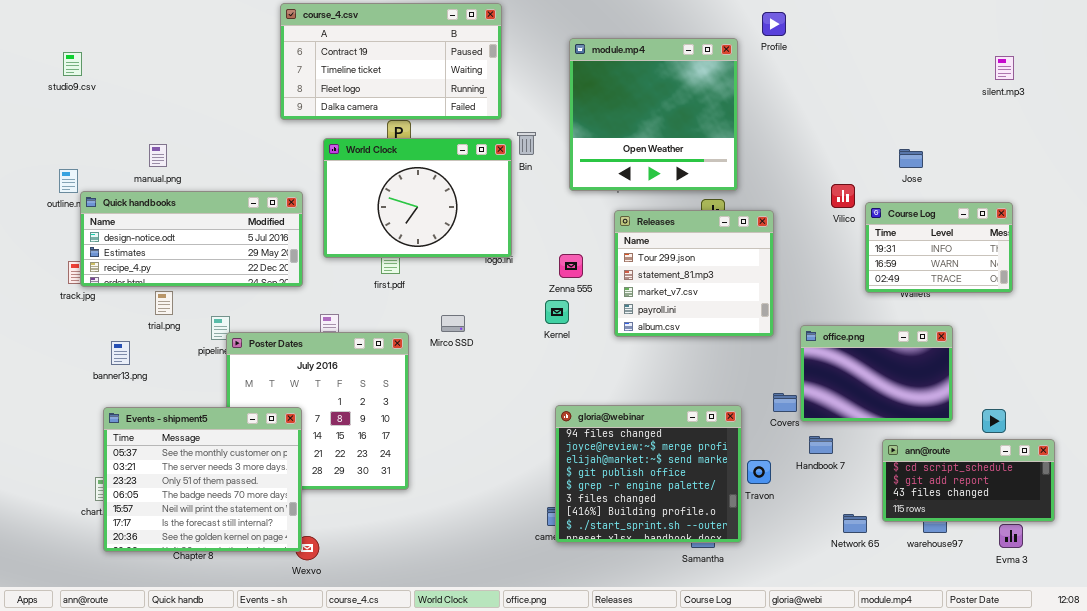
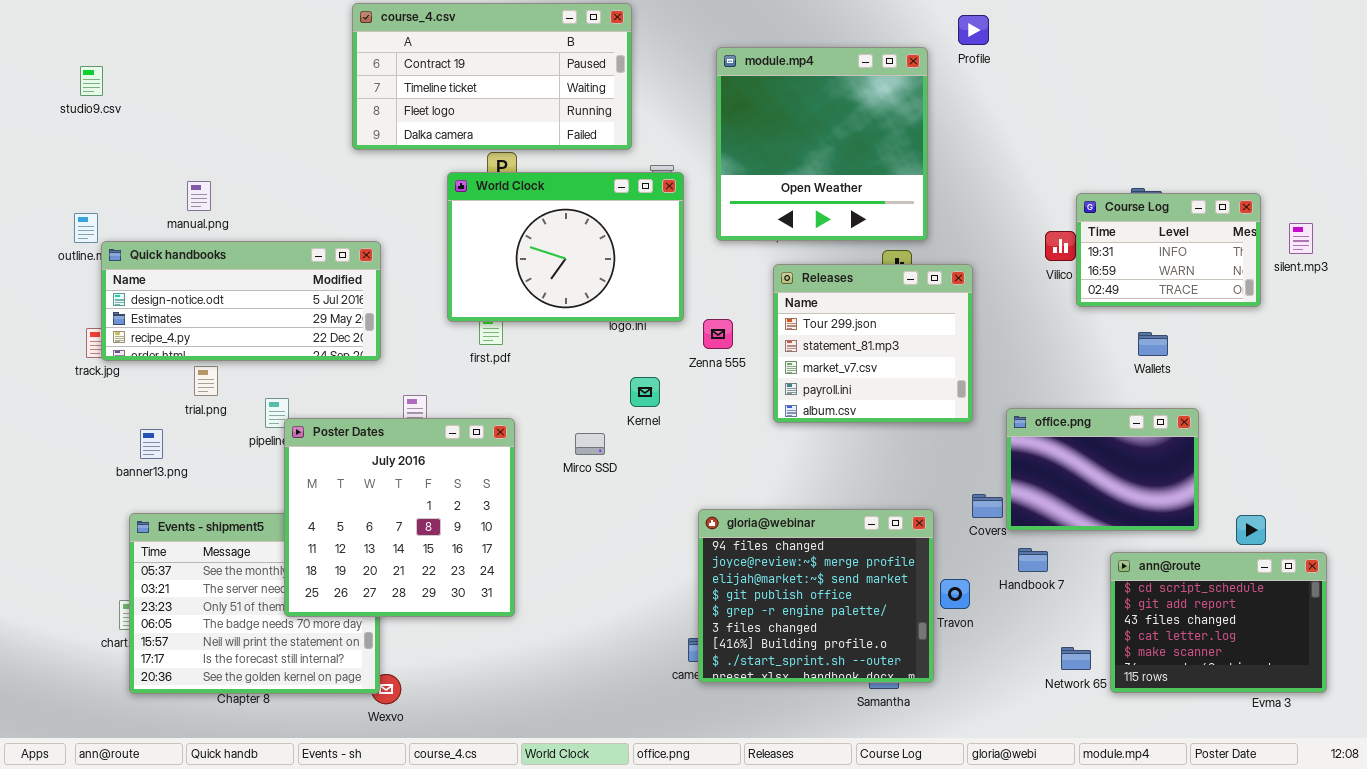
silent.mp3: [995,56,1014,80] -> [1289,223,1313,254], moved
World Clock: [323,138,512,258] -> [447,172,684,322], moved
Course Log: [865,202,1013,293] -> [1076,193,1261,307], moved
Kernel: [545,300,569,324] -> [630,377,660,407], moved
Mirco SSD: [441,315,465,332] -> [575,433,605,455], moved
Poster Dates: [226,332,409,490] -> [284,418,515,617], raised
ann@route: [882,439,1055,522] -> [1110,552,1327,693], resized

